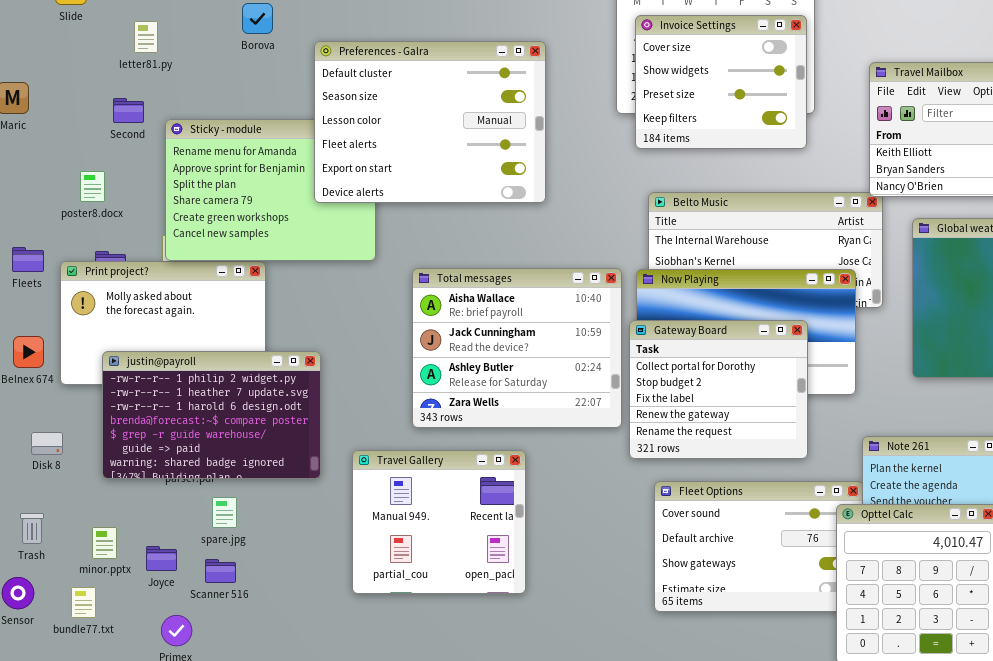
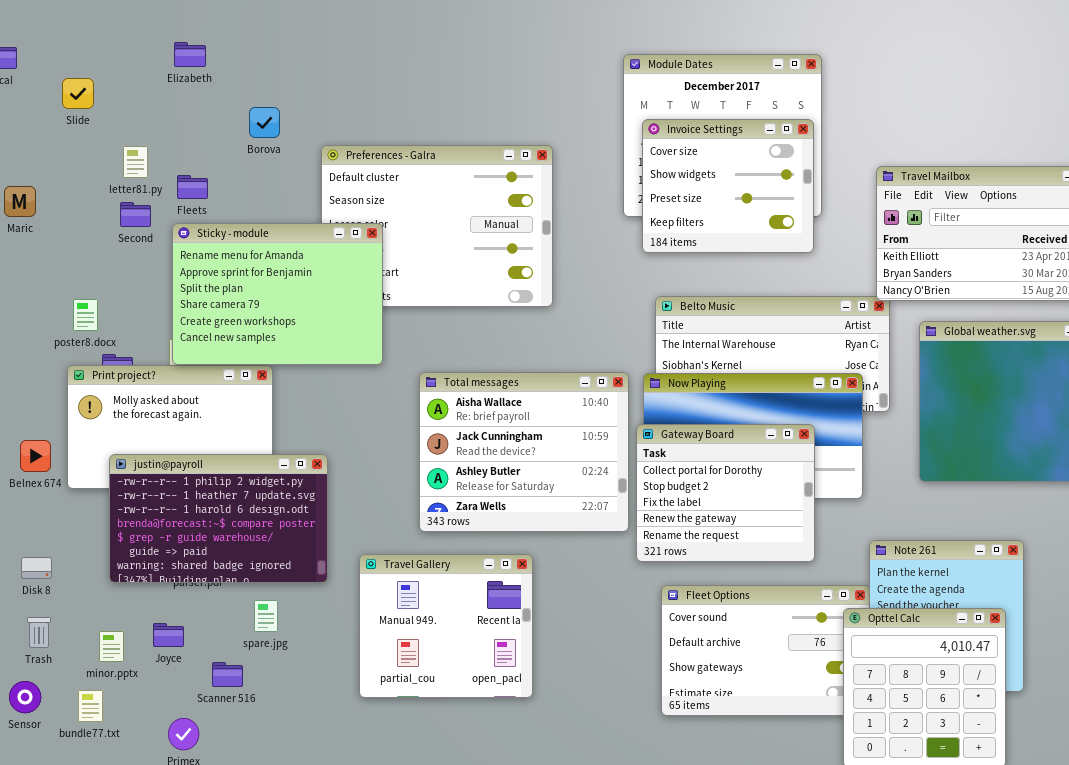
letter81.py: [134,21,158,53] -> [123,146,148,178], moved
Sticky - module: [165,119,376,261] -> [172,223,383,365], raised
poster8.docx: [80,171,105,202] -> [73,299,98,331], moved
Fleets: [12,247,44,272] -> [177,175,208,199], moved
Disk 8: [31,432,63,455] -> [21,557,52,579], moved
spare.jpg: [212,497,237,528] -> [254,600,278,632], moved
Joyce: [146,546,177,571] -> [153,623,184,647], moved

